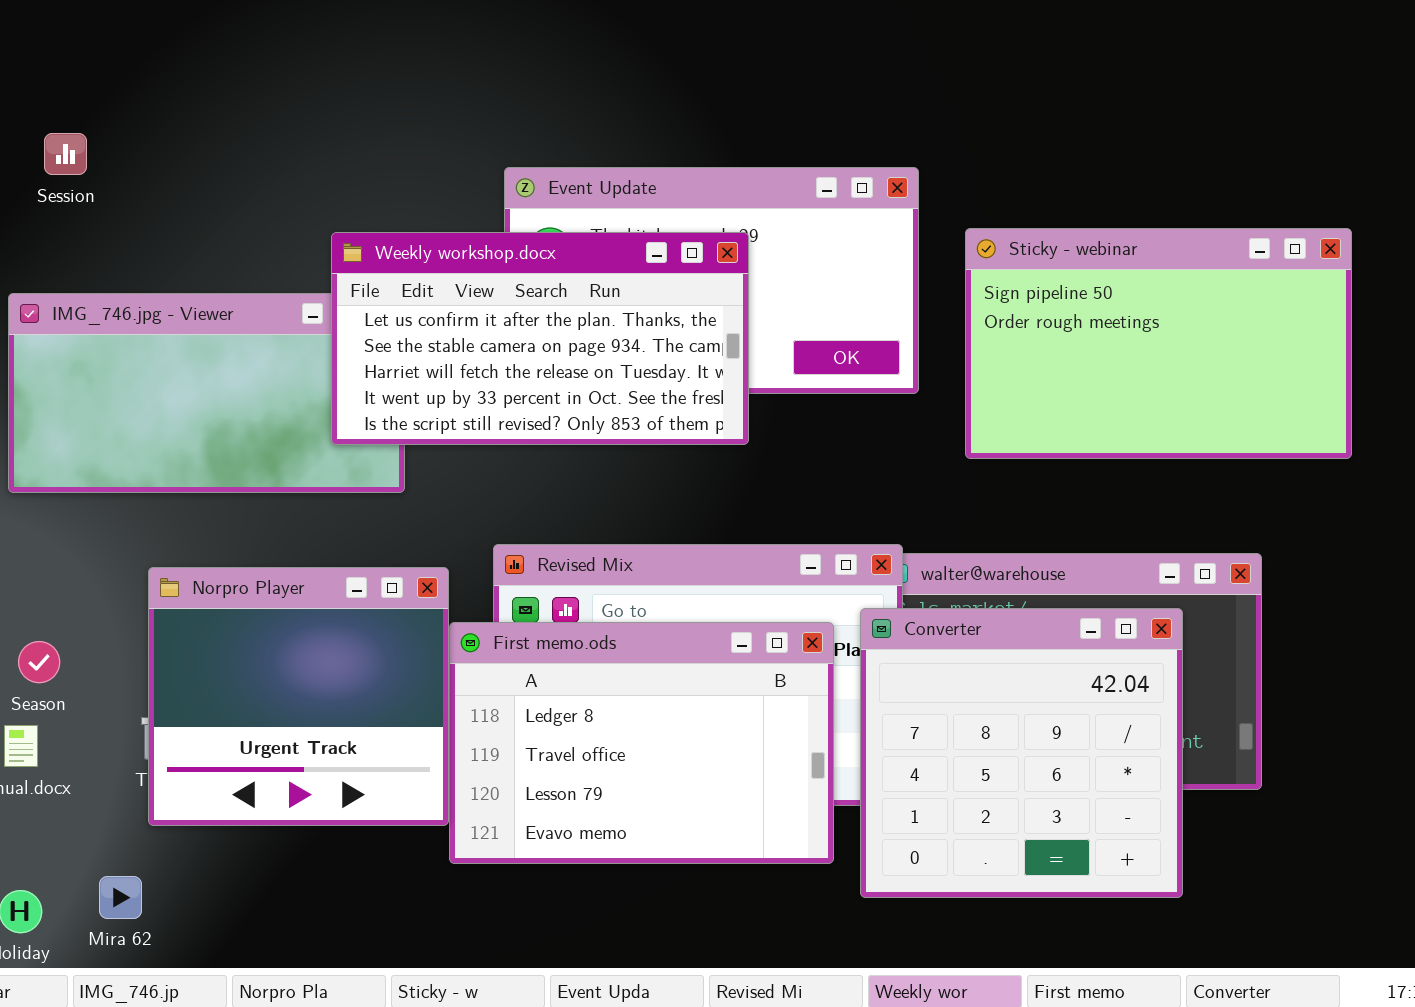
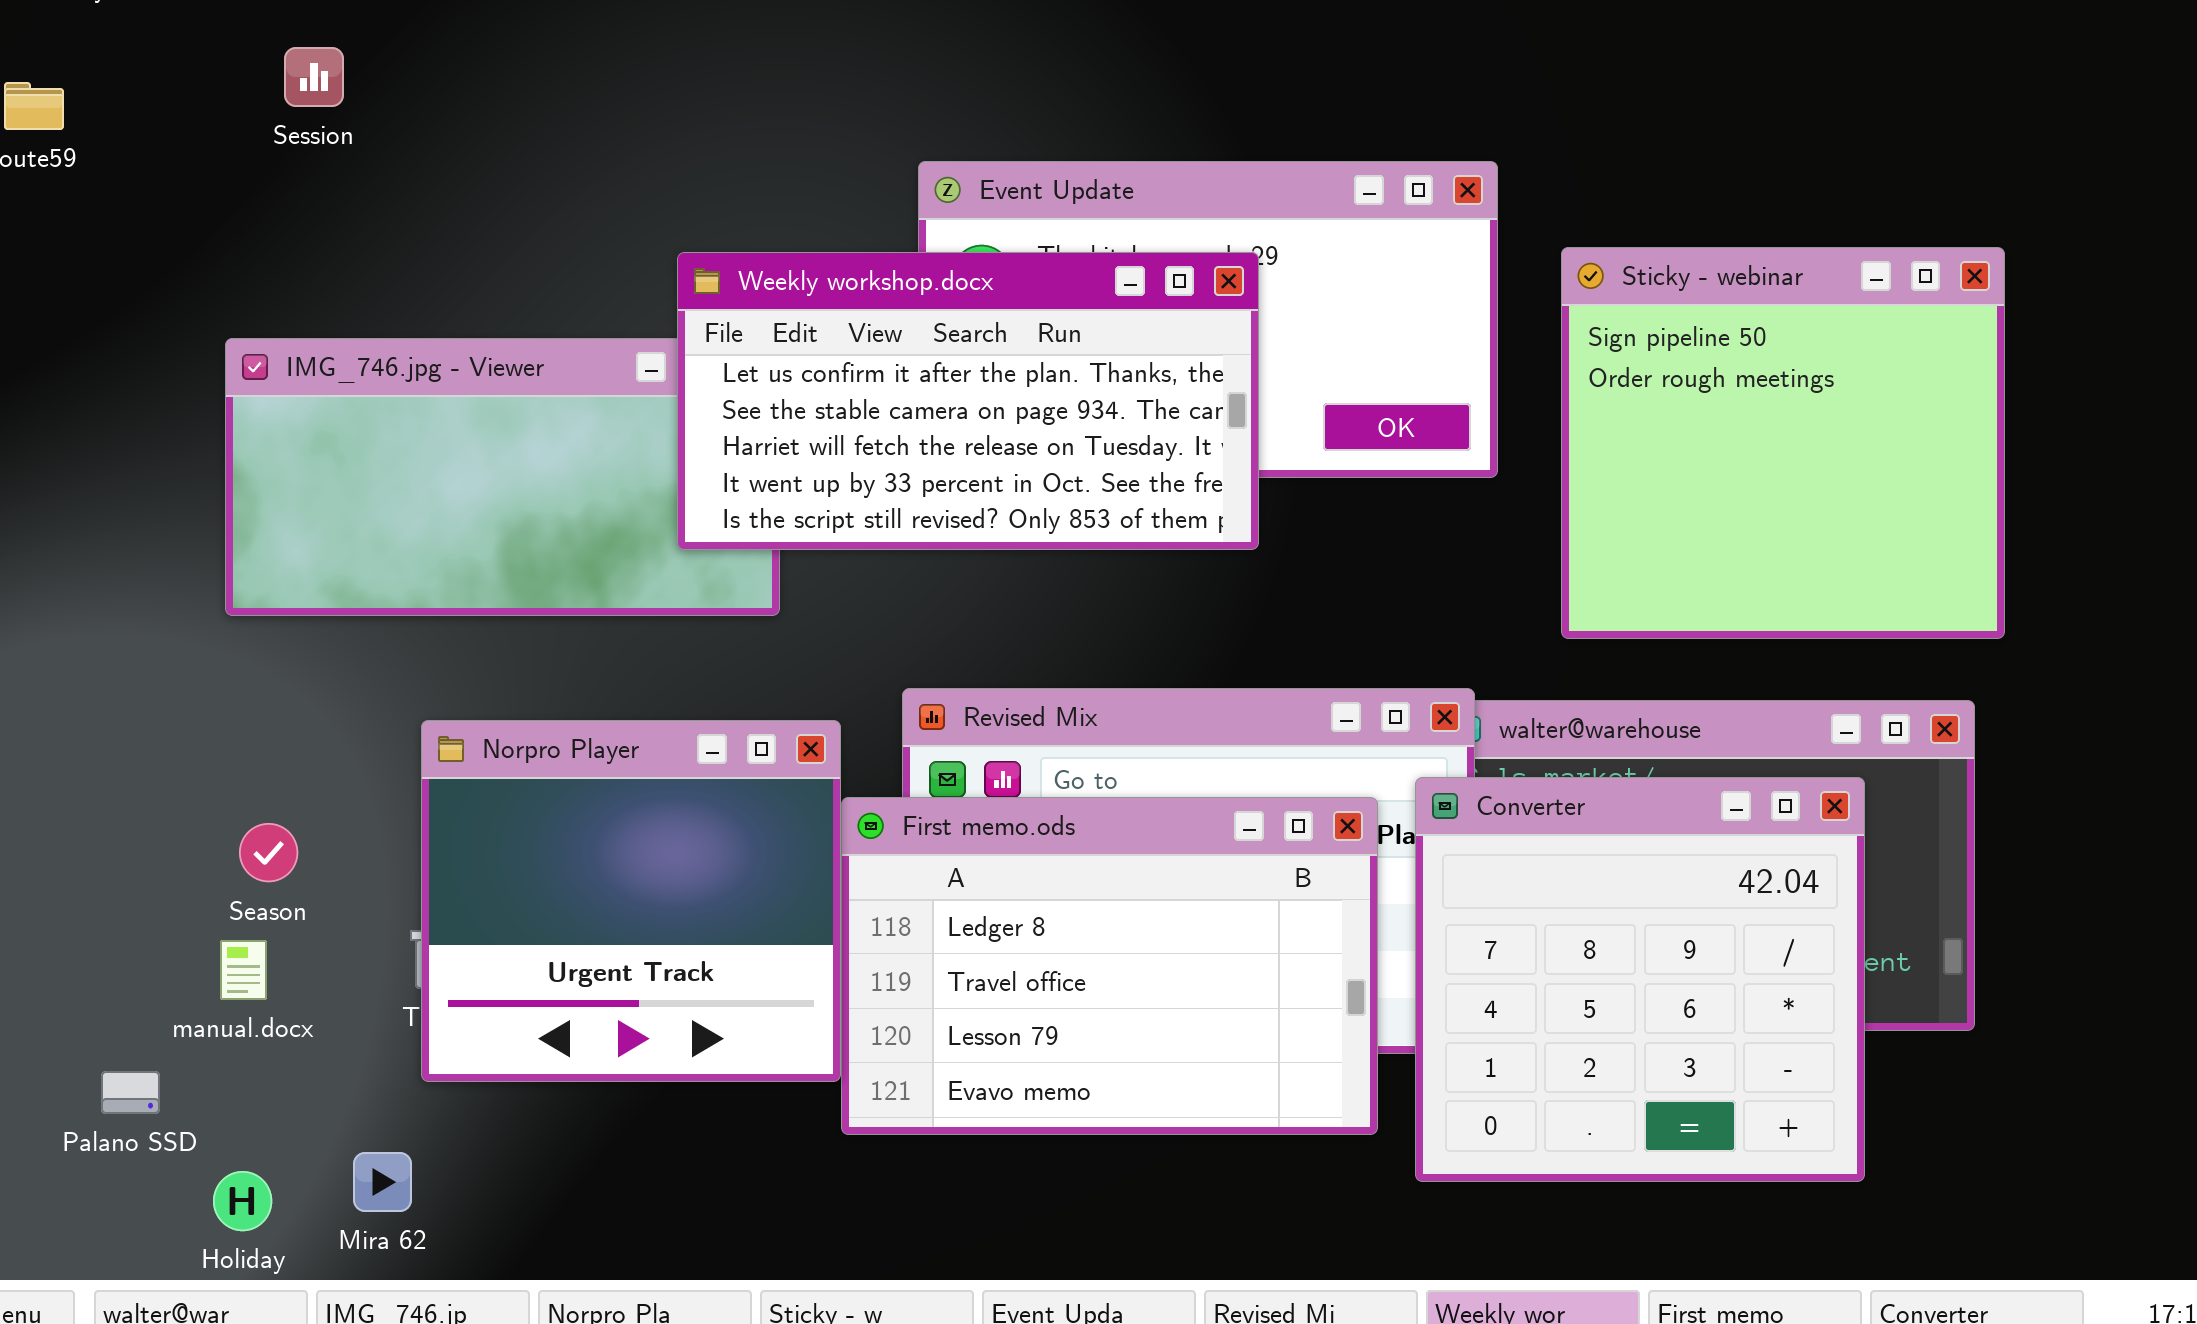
Session: [44,133,87,175] -> [284,47,344,107], moved
Sticky - webinar: [965,228,1352,459] -> [1561,247,2005,639], resized

